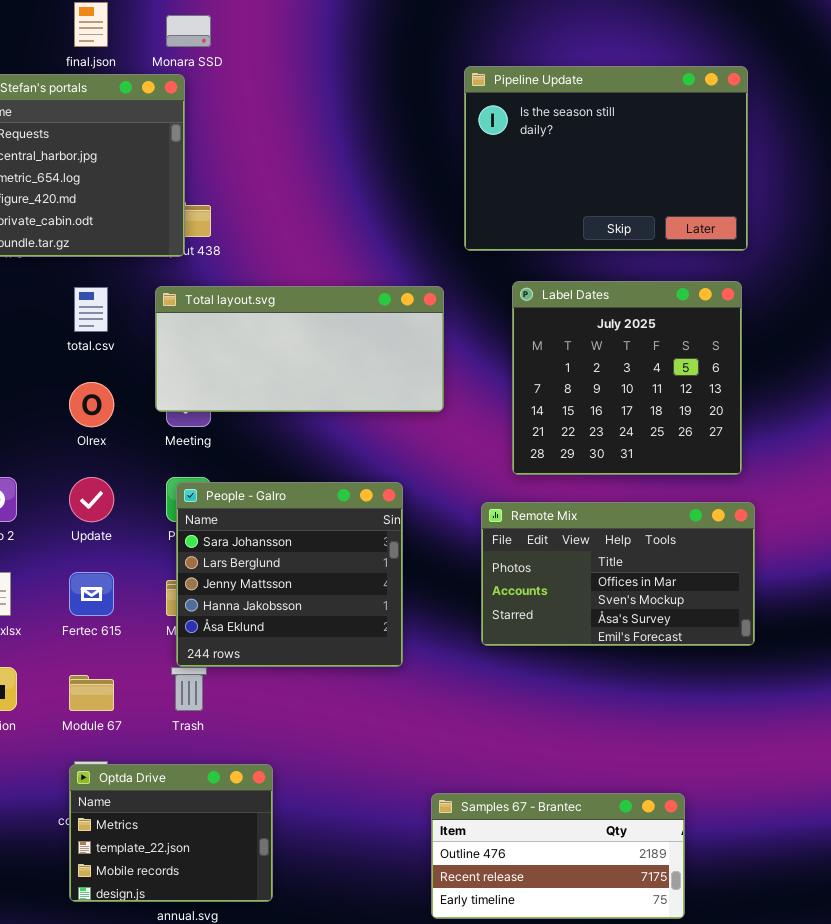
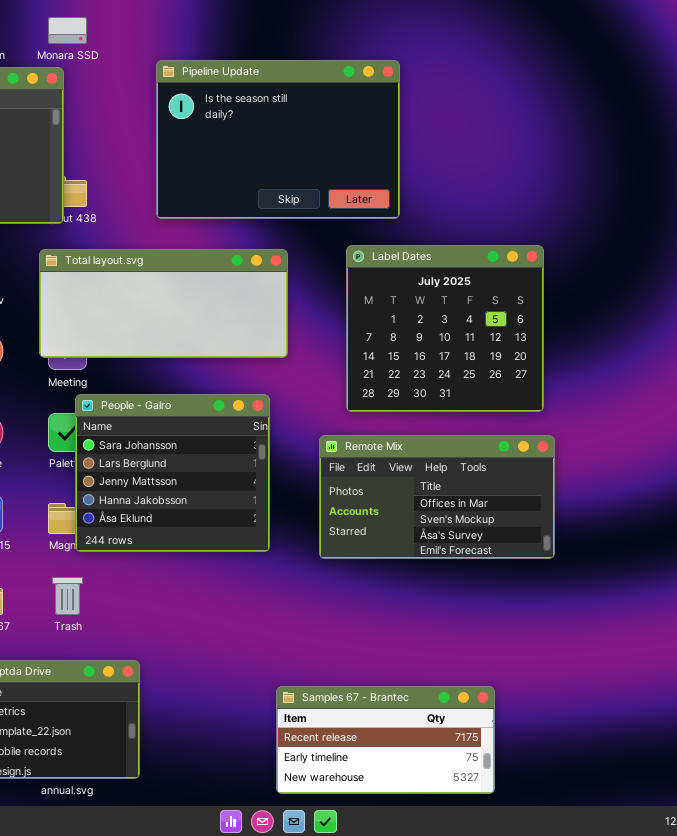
Pipeline Update: [464,66,748,251] -> [156,60,400,219], moved
People - Galro: [176,482,403,667] -> [75,394,270,552], moved
Samples 67 - Brantec: [431,793,685,919] -> [276,686,495,794], scrolled down 1 row

